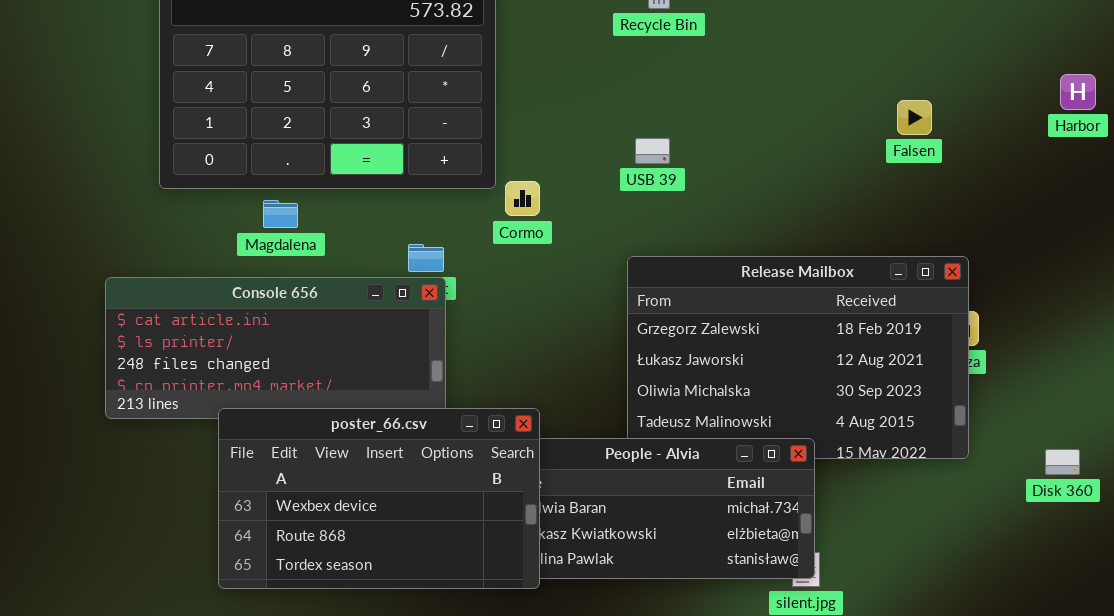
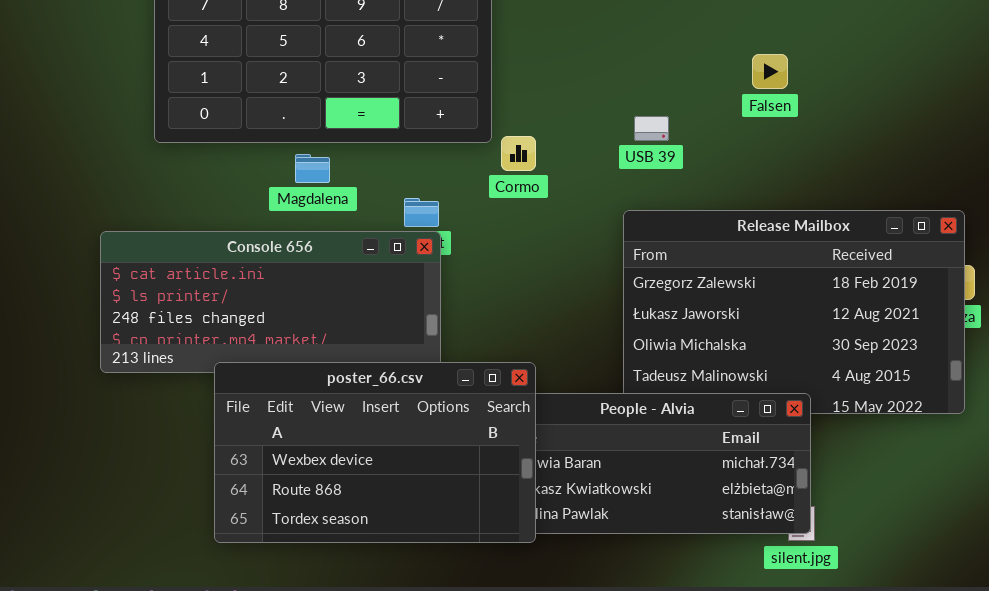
Falsen: [897,100,932,135] -> [752,54,788,89], moved
USB 39: [635,138,670,164] -> [634,116,669,141], moved
Magdalena: [263,200,298,228] -> [295,154,330,183], moved

